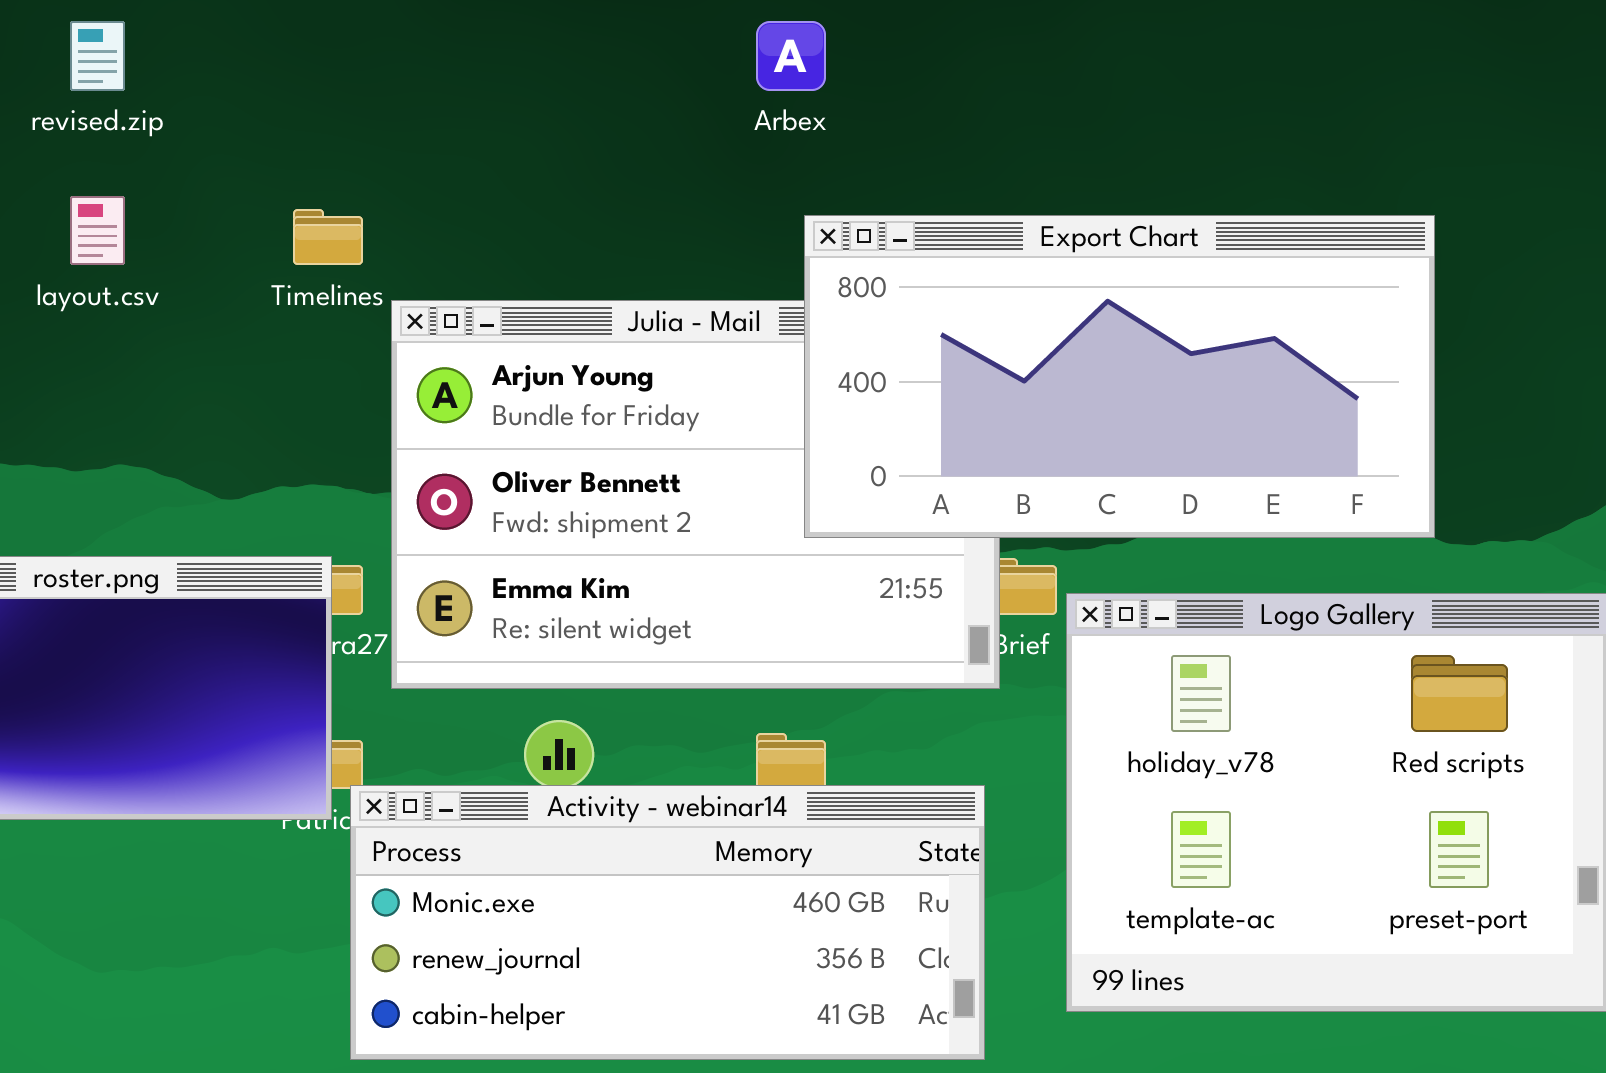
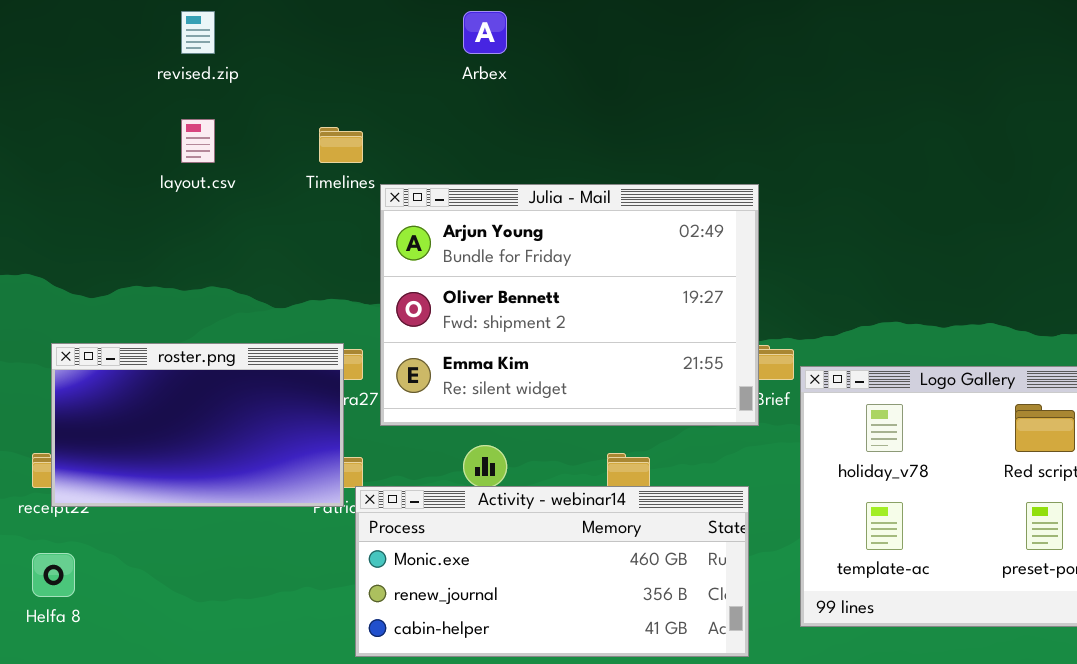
Arbex: [756,21,826,91] -> [463,11,507,54], moved
Export Chart: [804,215,1435,538] -> none, closed

